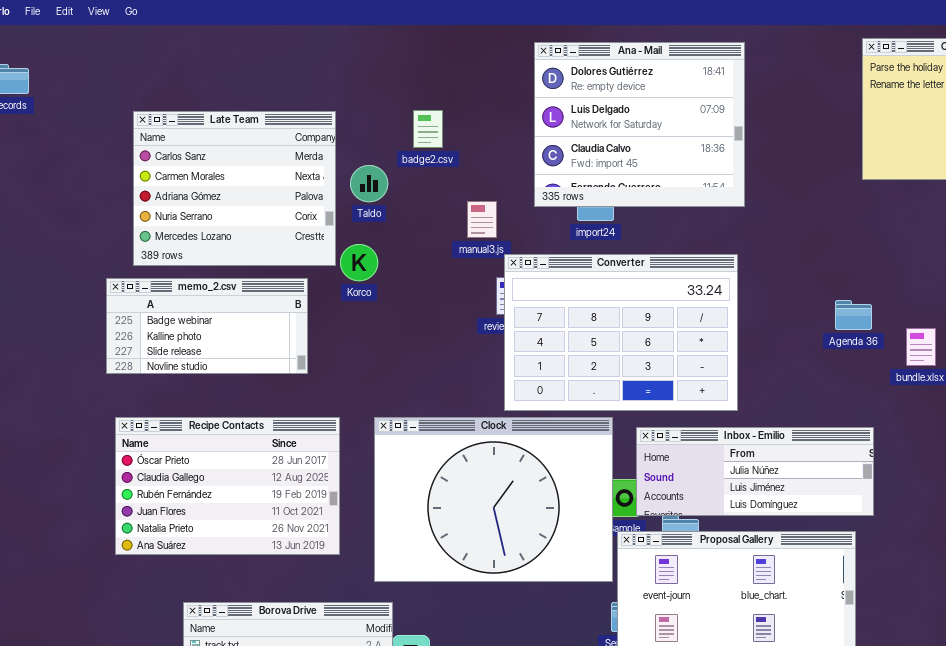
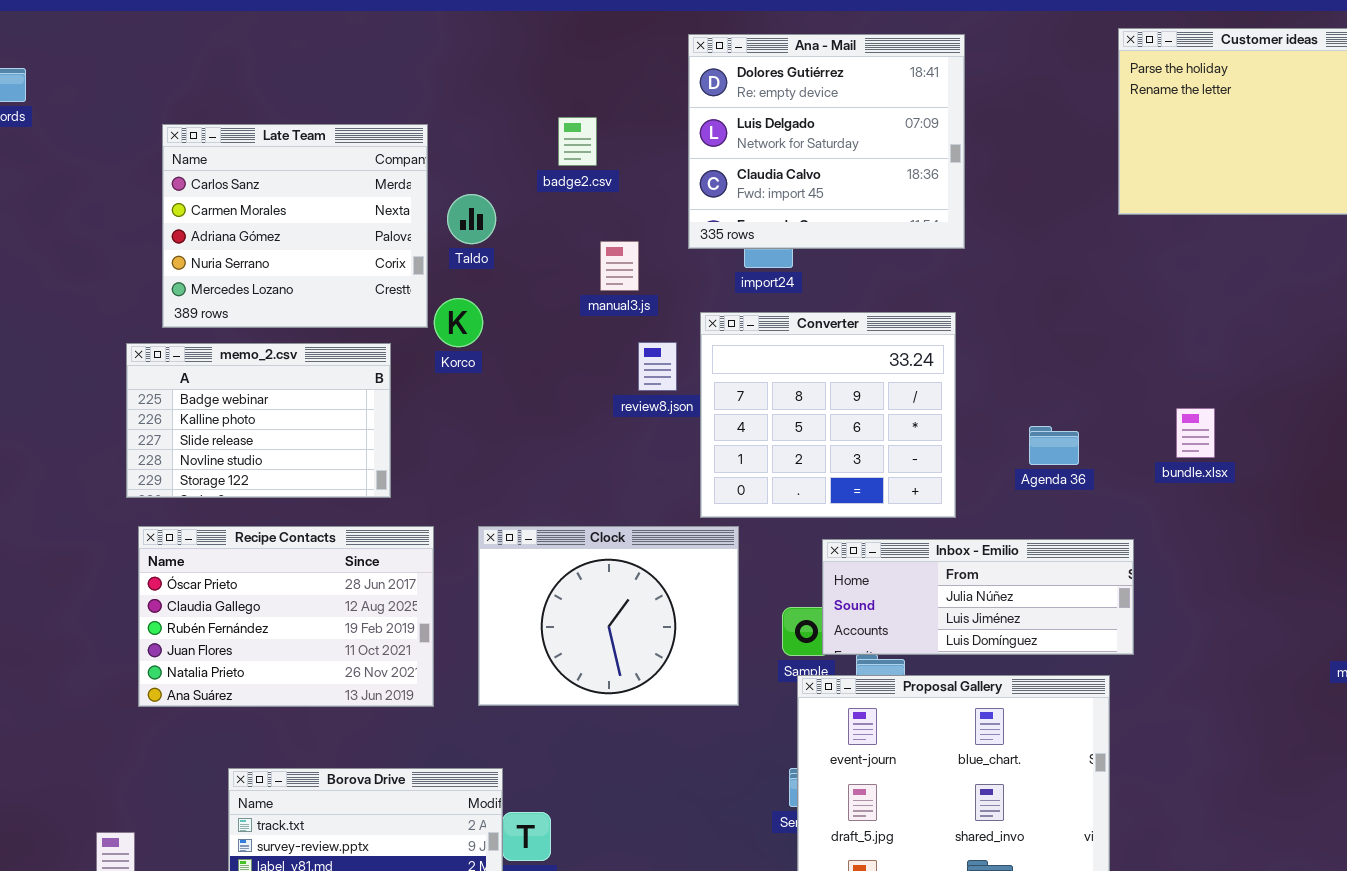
badge2.csv: [413,110,443,148] -> [558,117,597,166], moved
Converter: [504,254,738,411] -> [700,312,956,518], resized
memo_2.csv: [106,278,308,374] -> [126,343,391,498], resized
Agenda 36: [835,300,872,330] -> [1029,426,1079,465], moved
Clock: [374,417,613,582] -> [478,526,739,706], resized

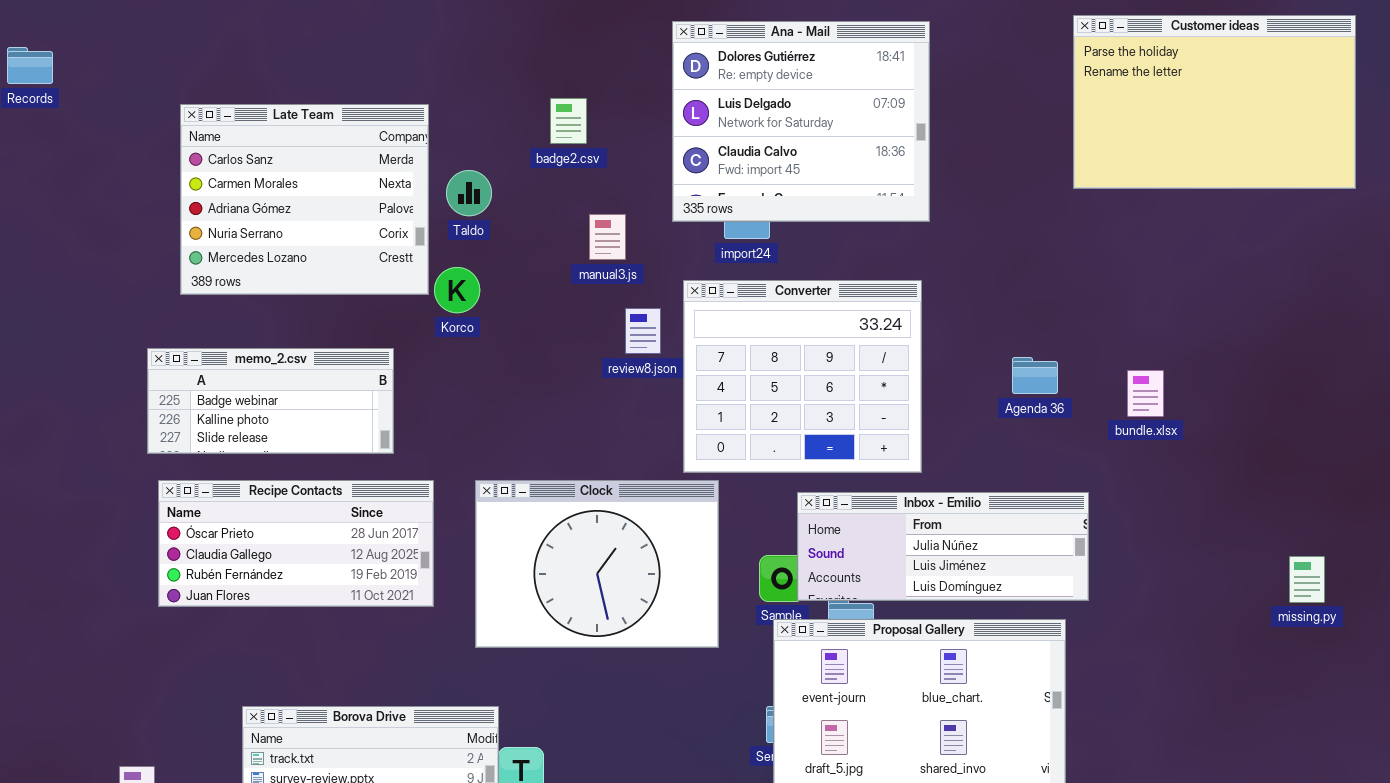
memo_2.csv: [126,343,391,498] -> [147,348,394,454], resized
Agenda 36: [1029,426,1079,465] -> [1012,357,1058,394], moved
Recipe Contacts: [138,526,434,707] -> [158,480,434,607], resized

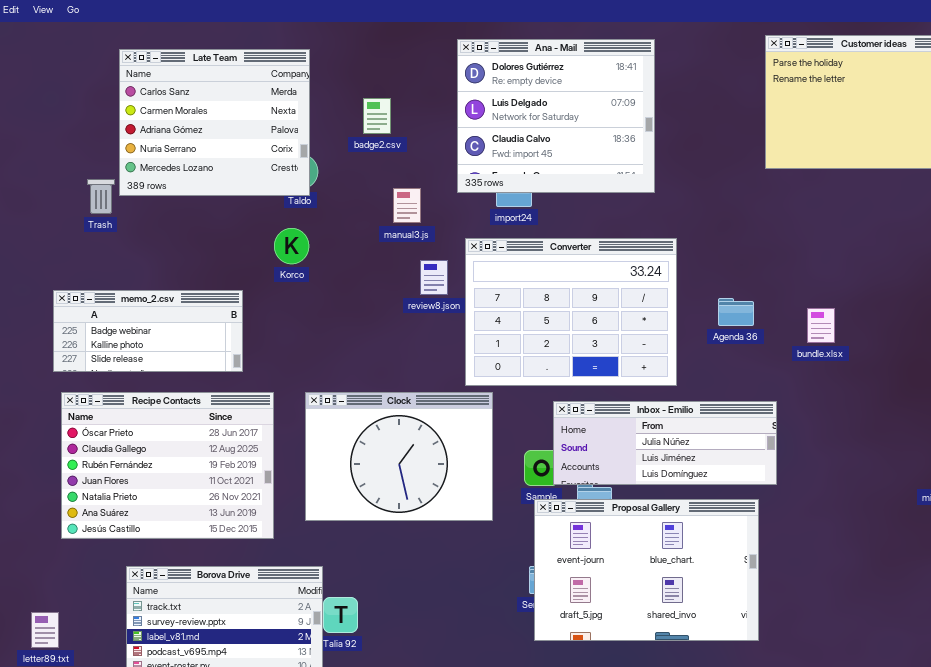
Late Team: [180,104,429,295] -> [119,49,310,196], moved
Converter: [683,280,922,473] -> [465,238,677,386], resized
Recipe Contacts: [158,480,434,607] -> [61,392,274,539], resized

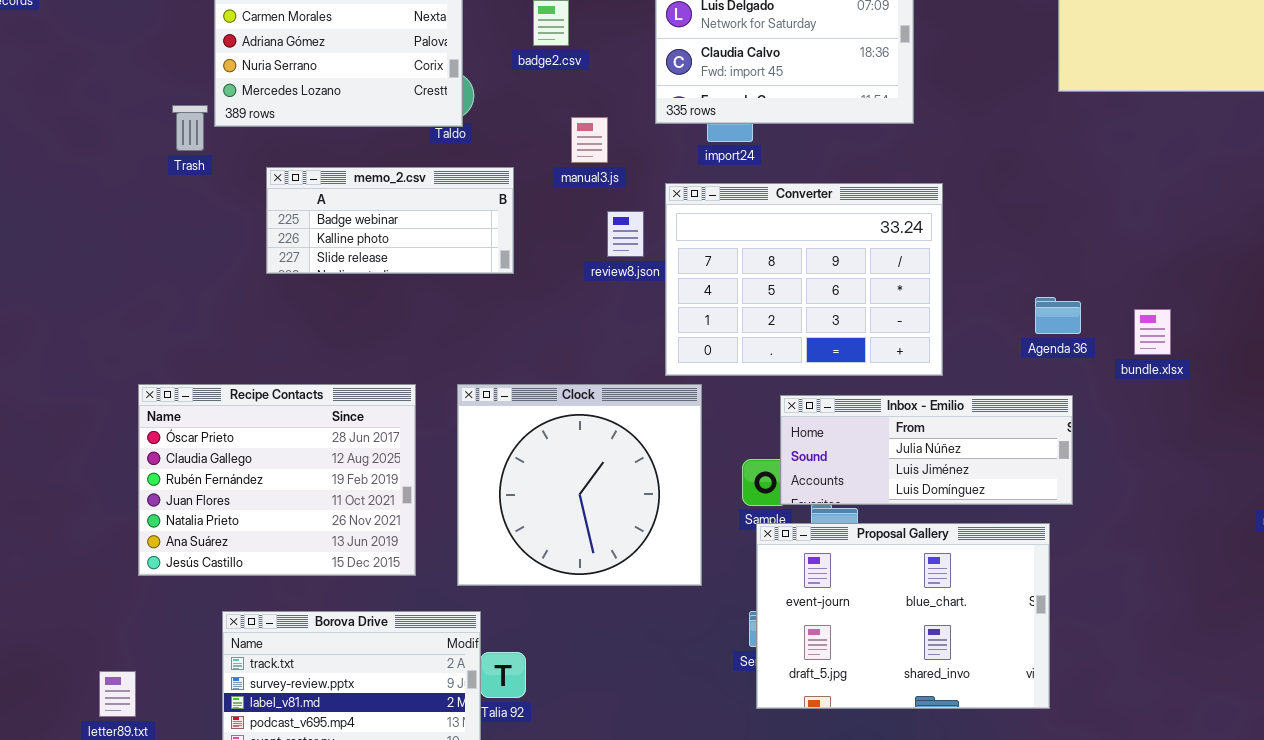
memo_2.csv: [53,290,243,372] -> [266,167,514,274], moved
Agenda 36: [718,298,754,326] -> [1035,297,1081,334], moved
bundle.xlsx: [807,308,835,343] -> [1134,309,1171,355], moved
Clock: [305,392,493,521] -> [457,384,702,586], resized

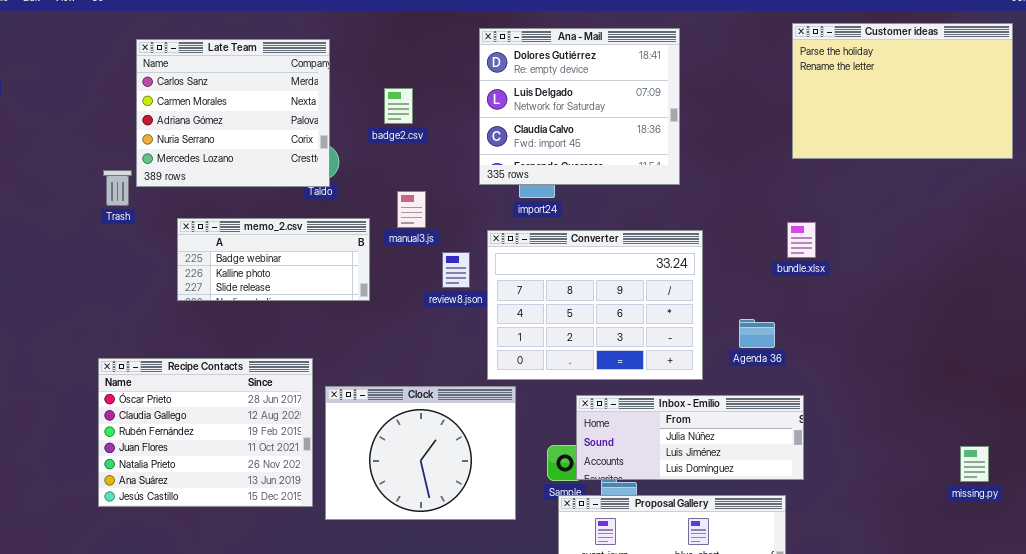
manual3.js: [571,117,608,163] -> [397,191,426,228], moved
Agenda 36: [1035,297,1081,334] -> [739,319,775,348], moved
bundle.xlsx: [1134,309,1171,355] -> [787,222,816,258], moved
Recipe Contacts: [138,384,416,576] -> [98,358,313,507], moved
Clock: [457,384,702,586] -> [325,386,516,520], resized

